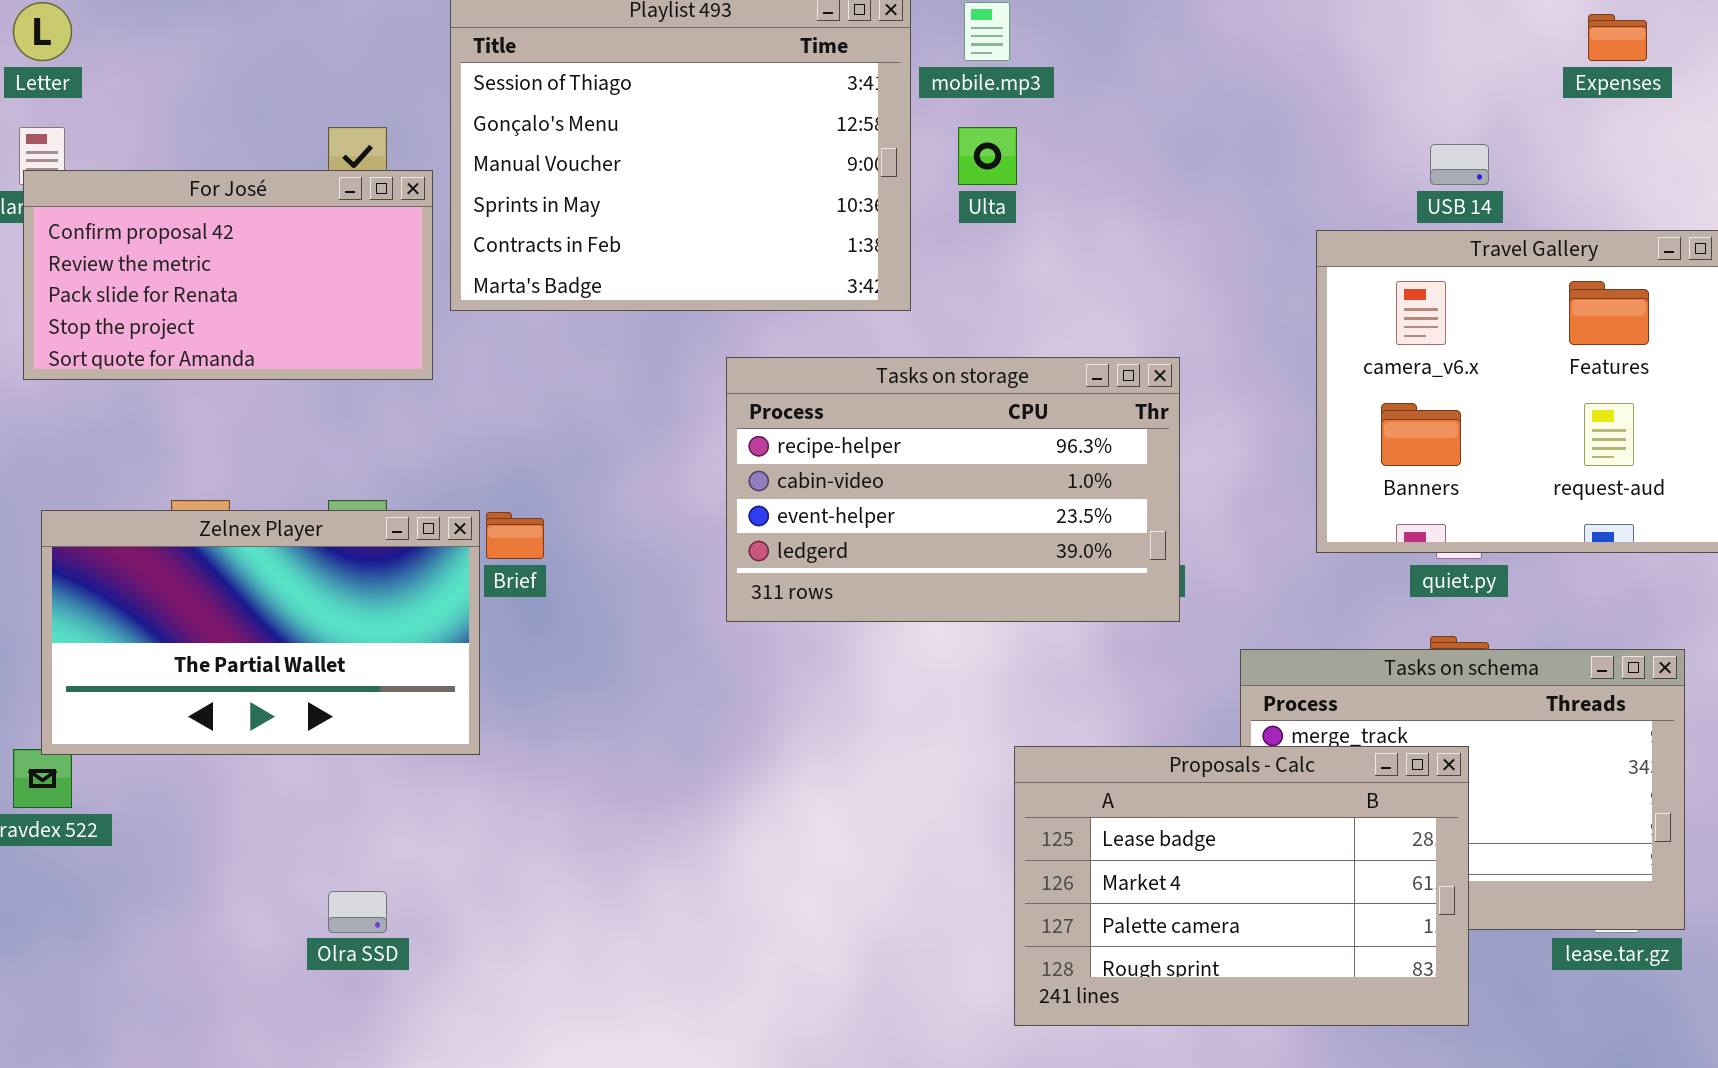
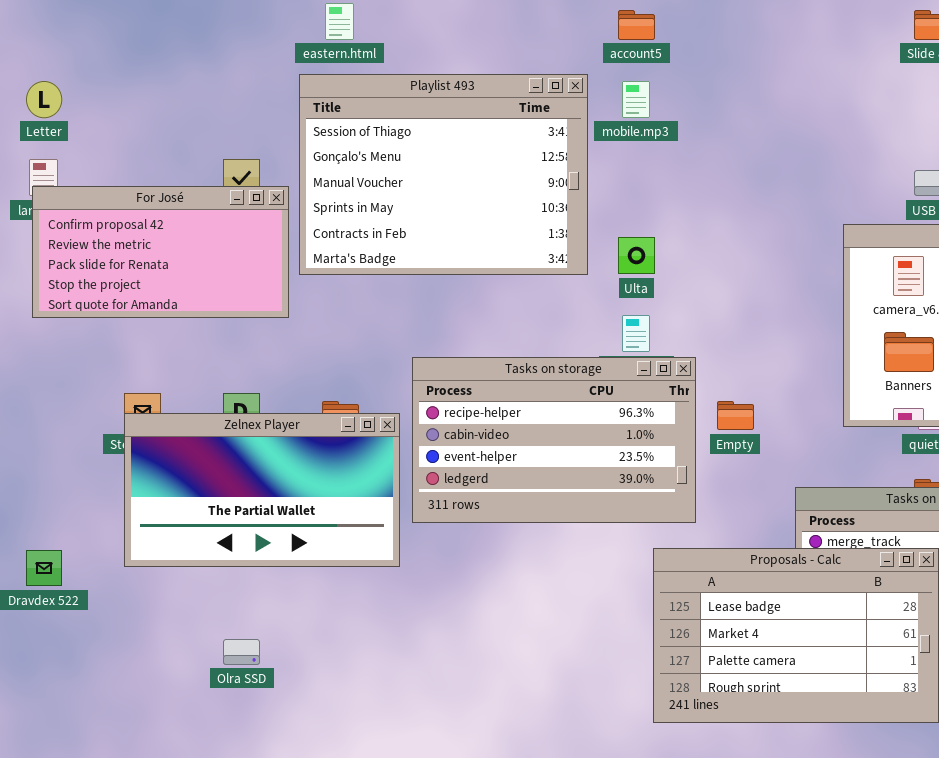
Ulta: [958,127,1017,185] -> [618,237,655,274], moved
Tasks on storage: [726,357,1180,622] -> [412,357,696,523], moved
Zelnex Player: [41,510,480,755] -> [124,413,400,567], moved

